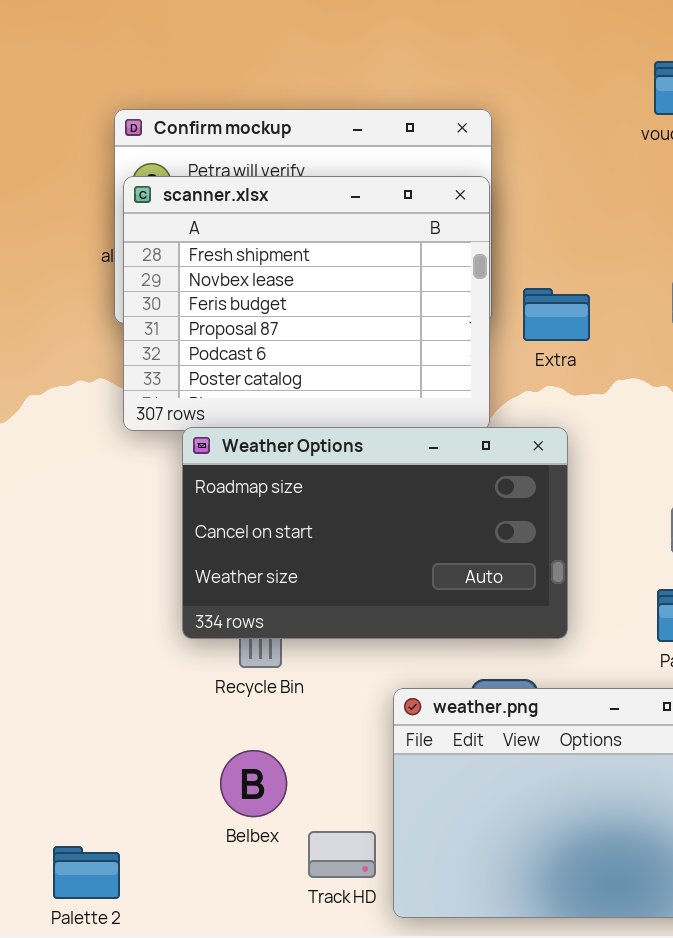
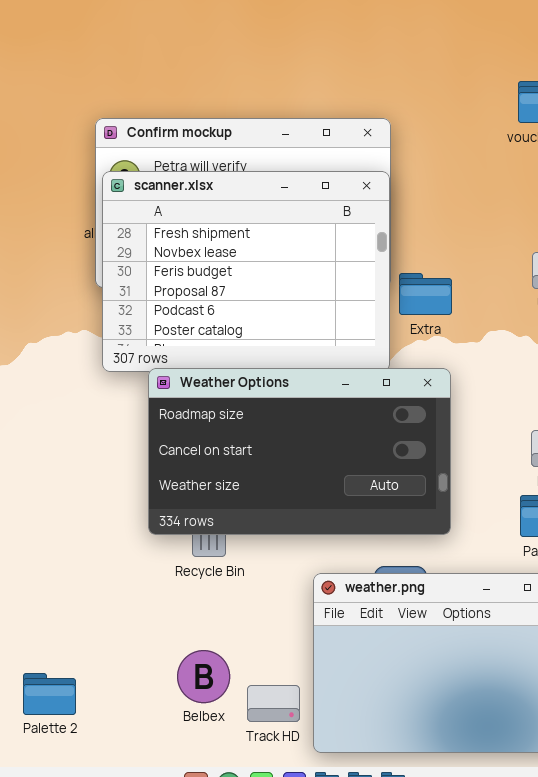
Extra: [523,288,590,341] -> [399,273,452,315], moved
Belbex: [220,750,287,817] -> [177,650,230,703], moved
Palette 2: [53,846,120,899] -> [23,673,76,715], moved

